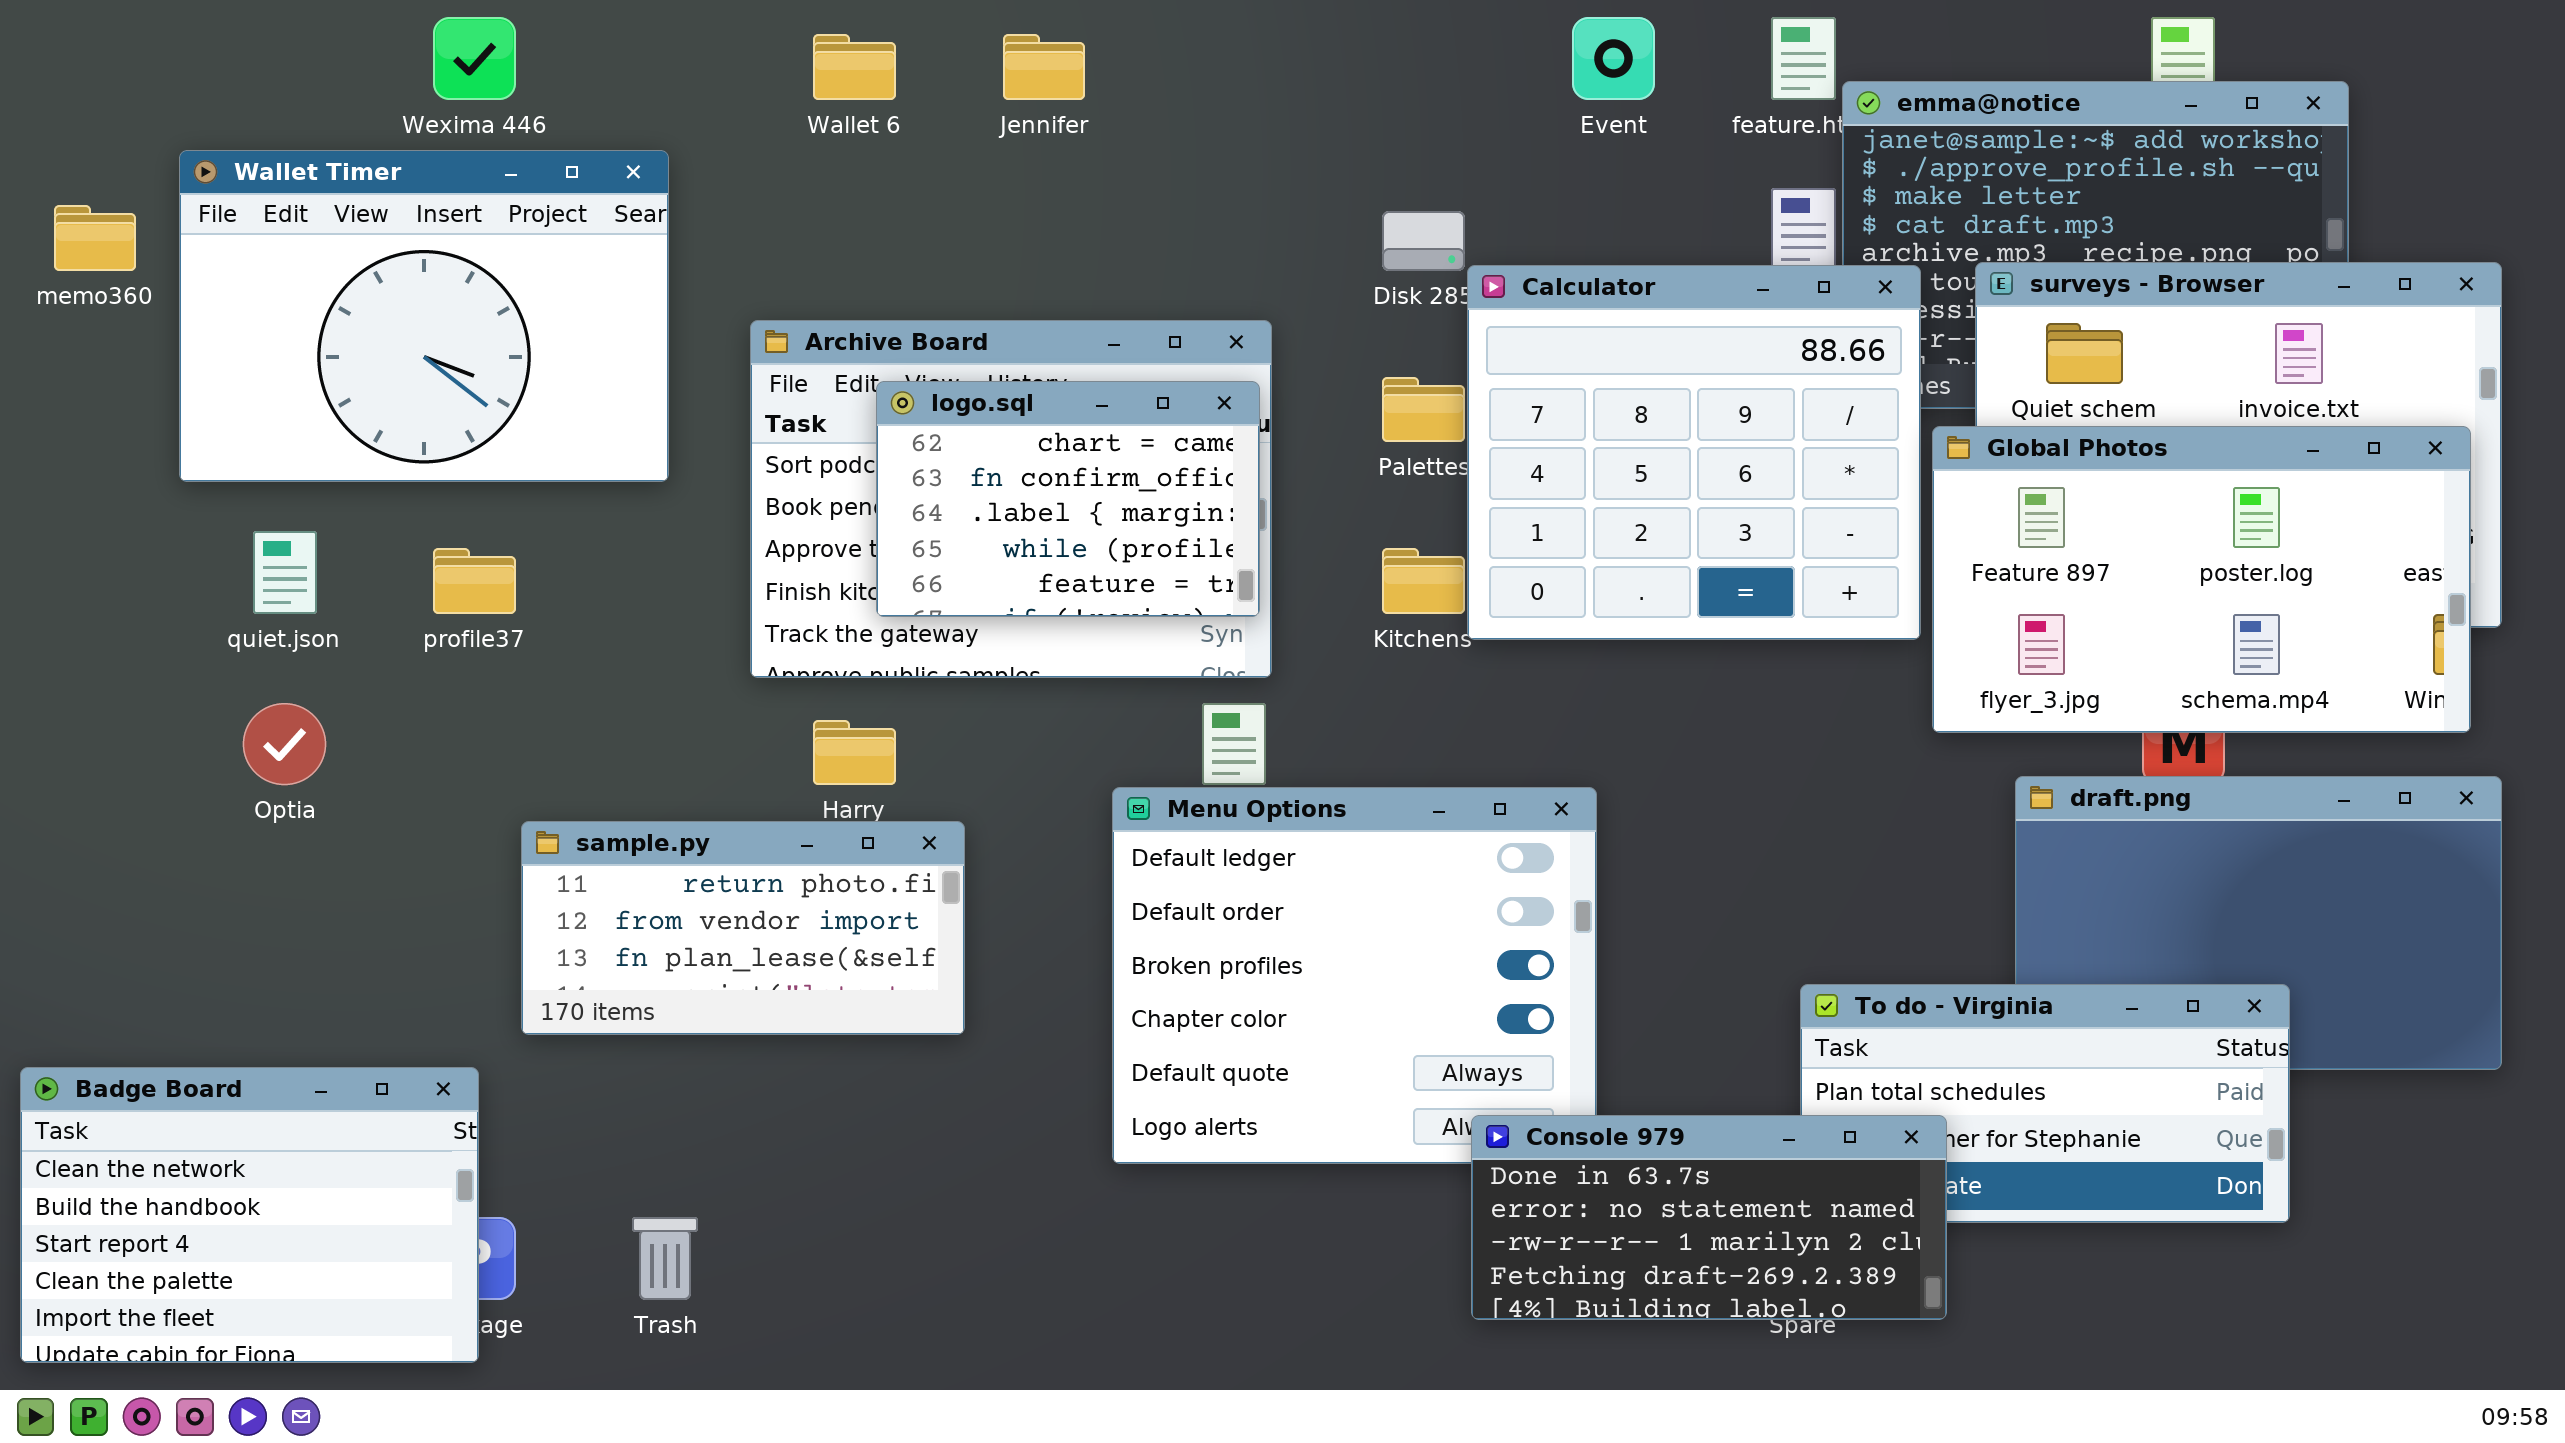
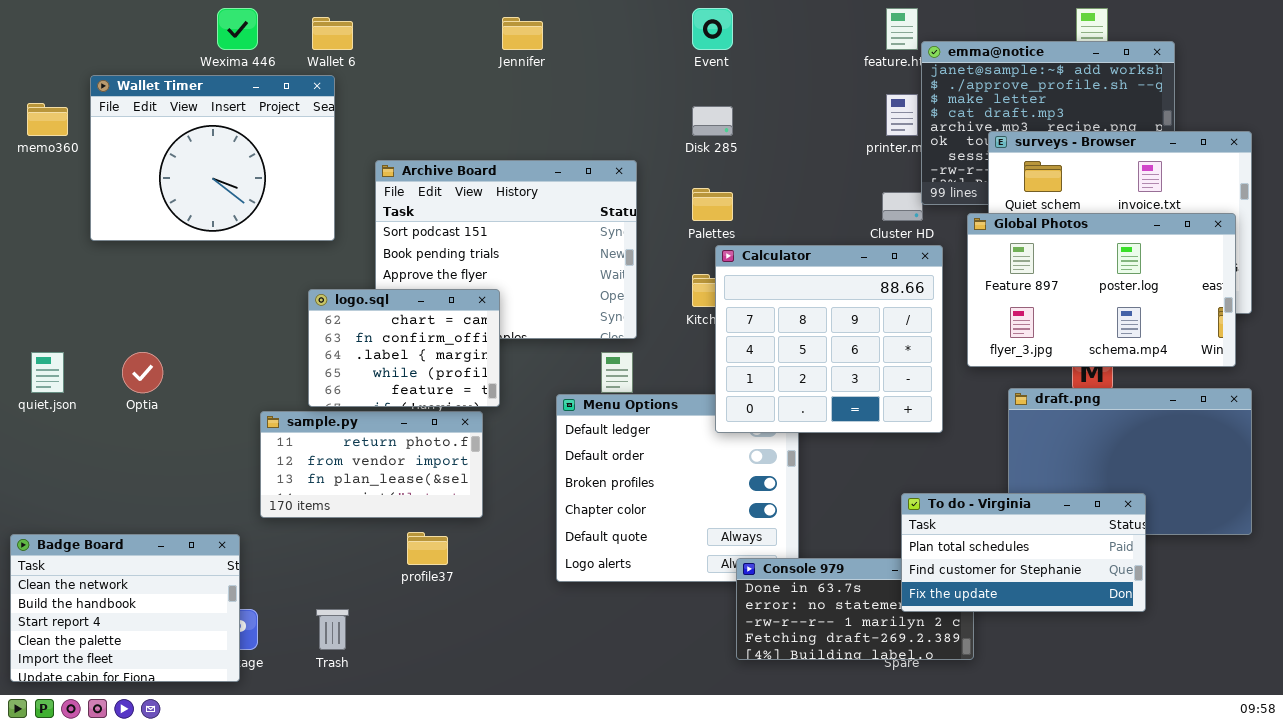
Event: [1572,17,1655,100] -> [692,8,733,50], moved
Wallet 6: [813,34,896,100] -> [312,17,353,50], moved
Calculator: [1467,265,1921,640] -> [715,245,943,433], moved
logo.sql: [876,381,1260,617] -> [308,289,500,407], moved
quiet.json: [253,531,317,614] -> [31,352,64,393], moved
profile37: [433,548,516,614] -> [407,532,448,565], moved
To do - Virginia: [1800,984,2290,1223] -> [901,493,1146,612], raised

